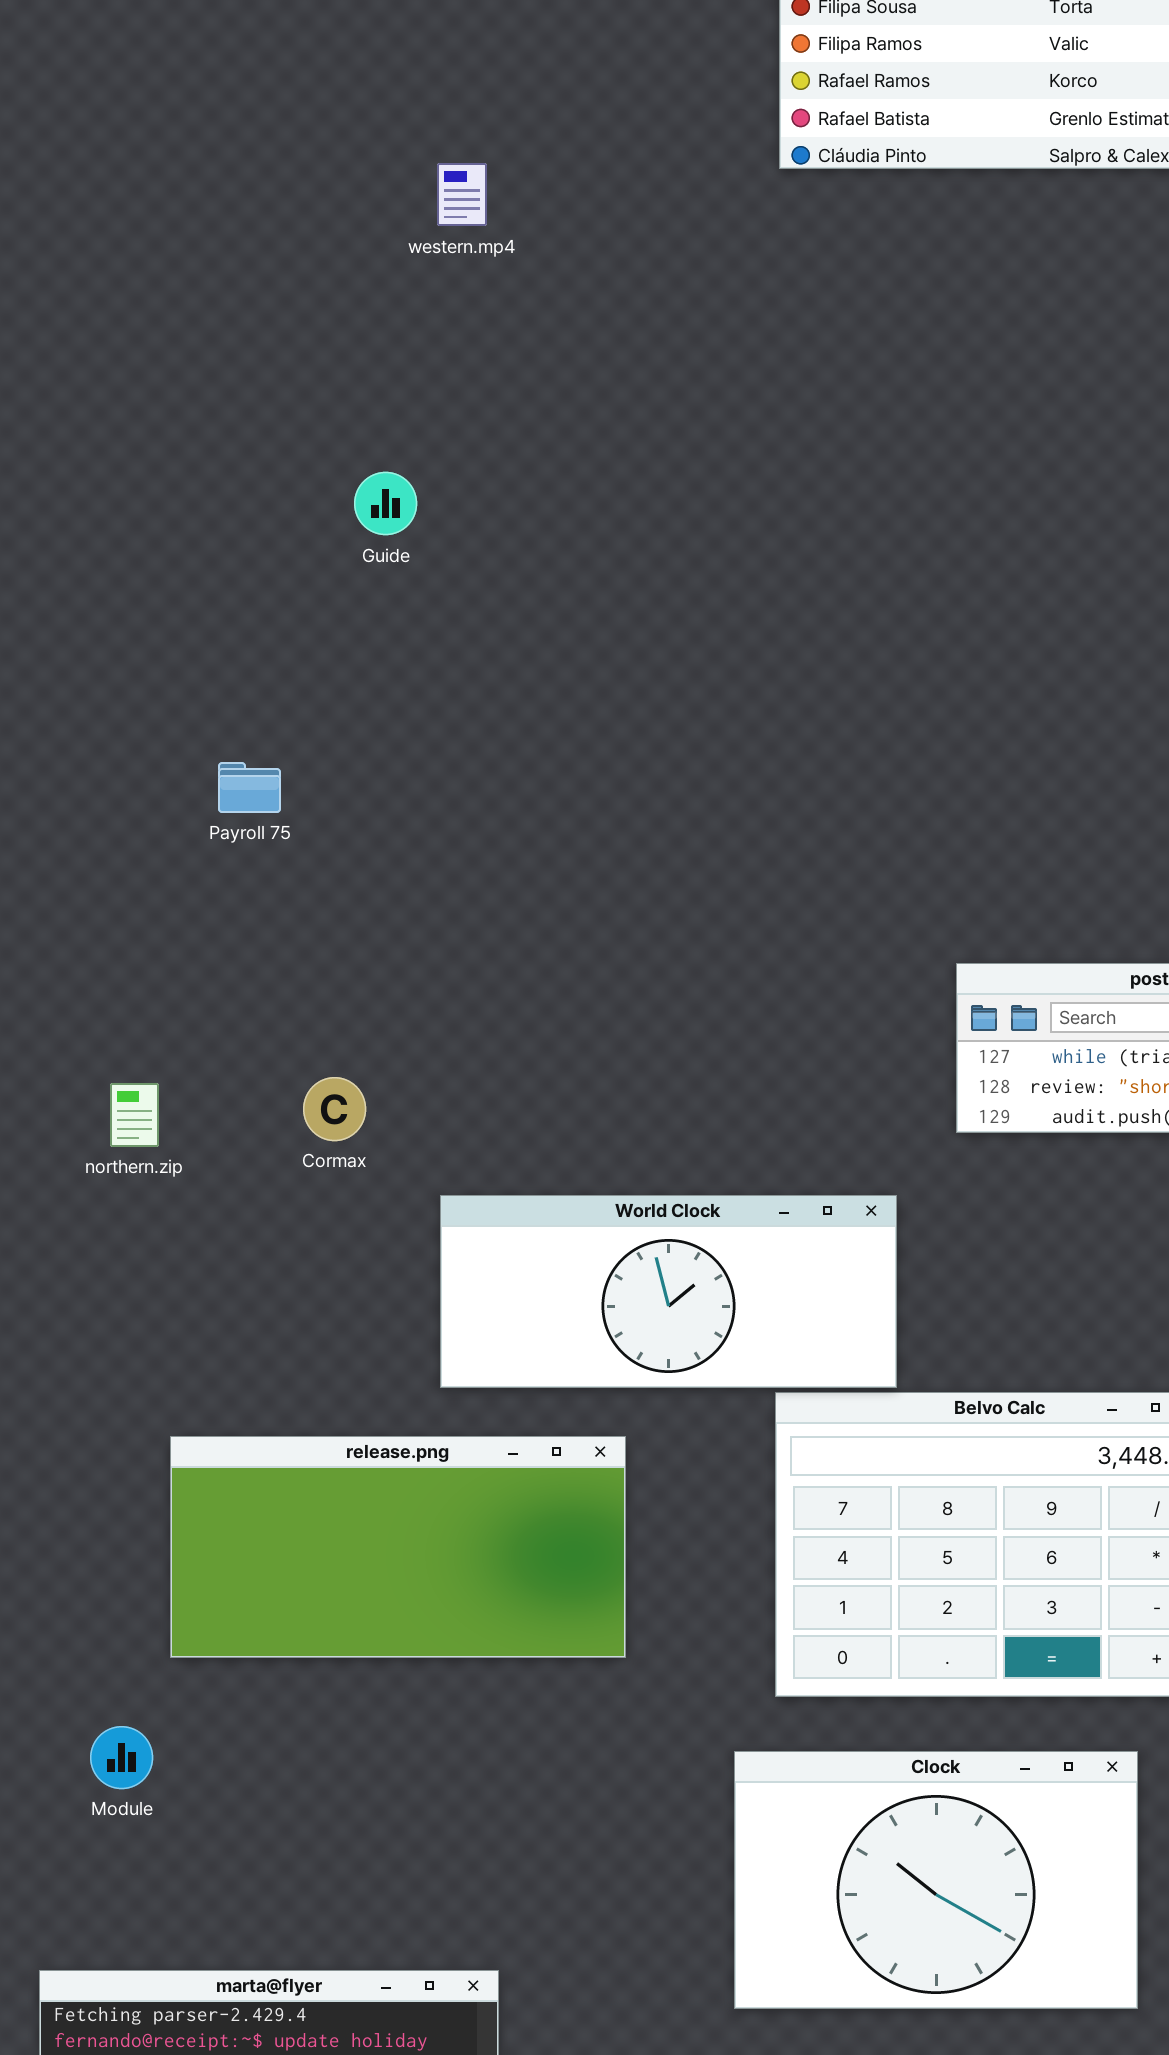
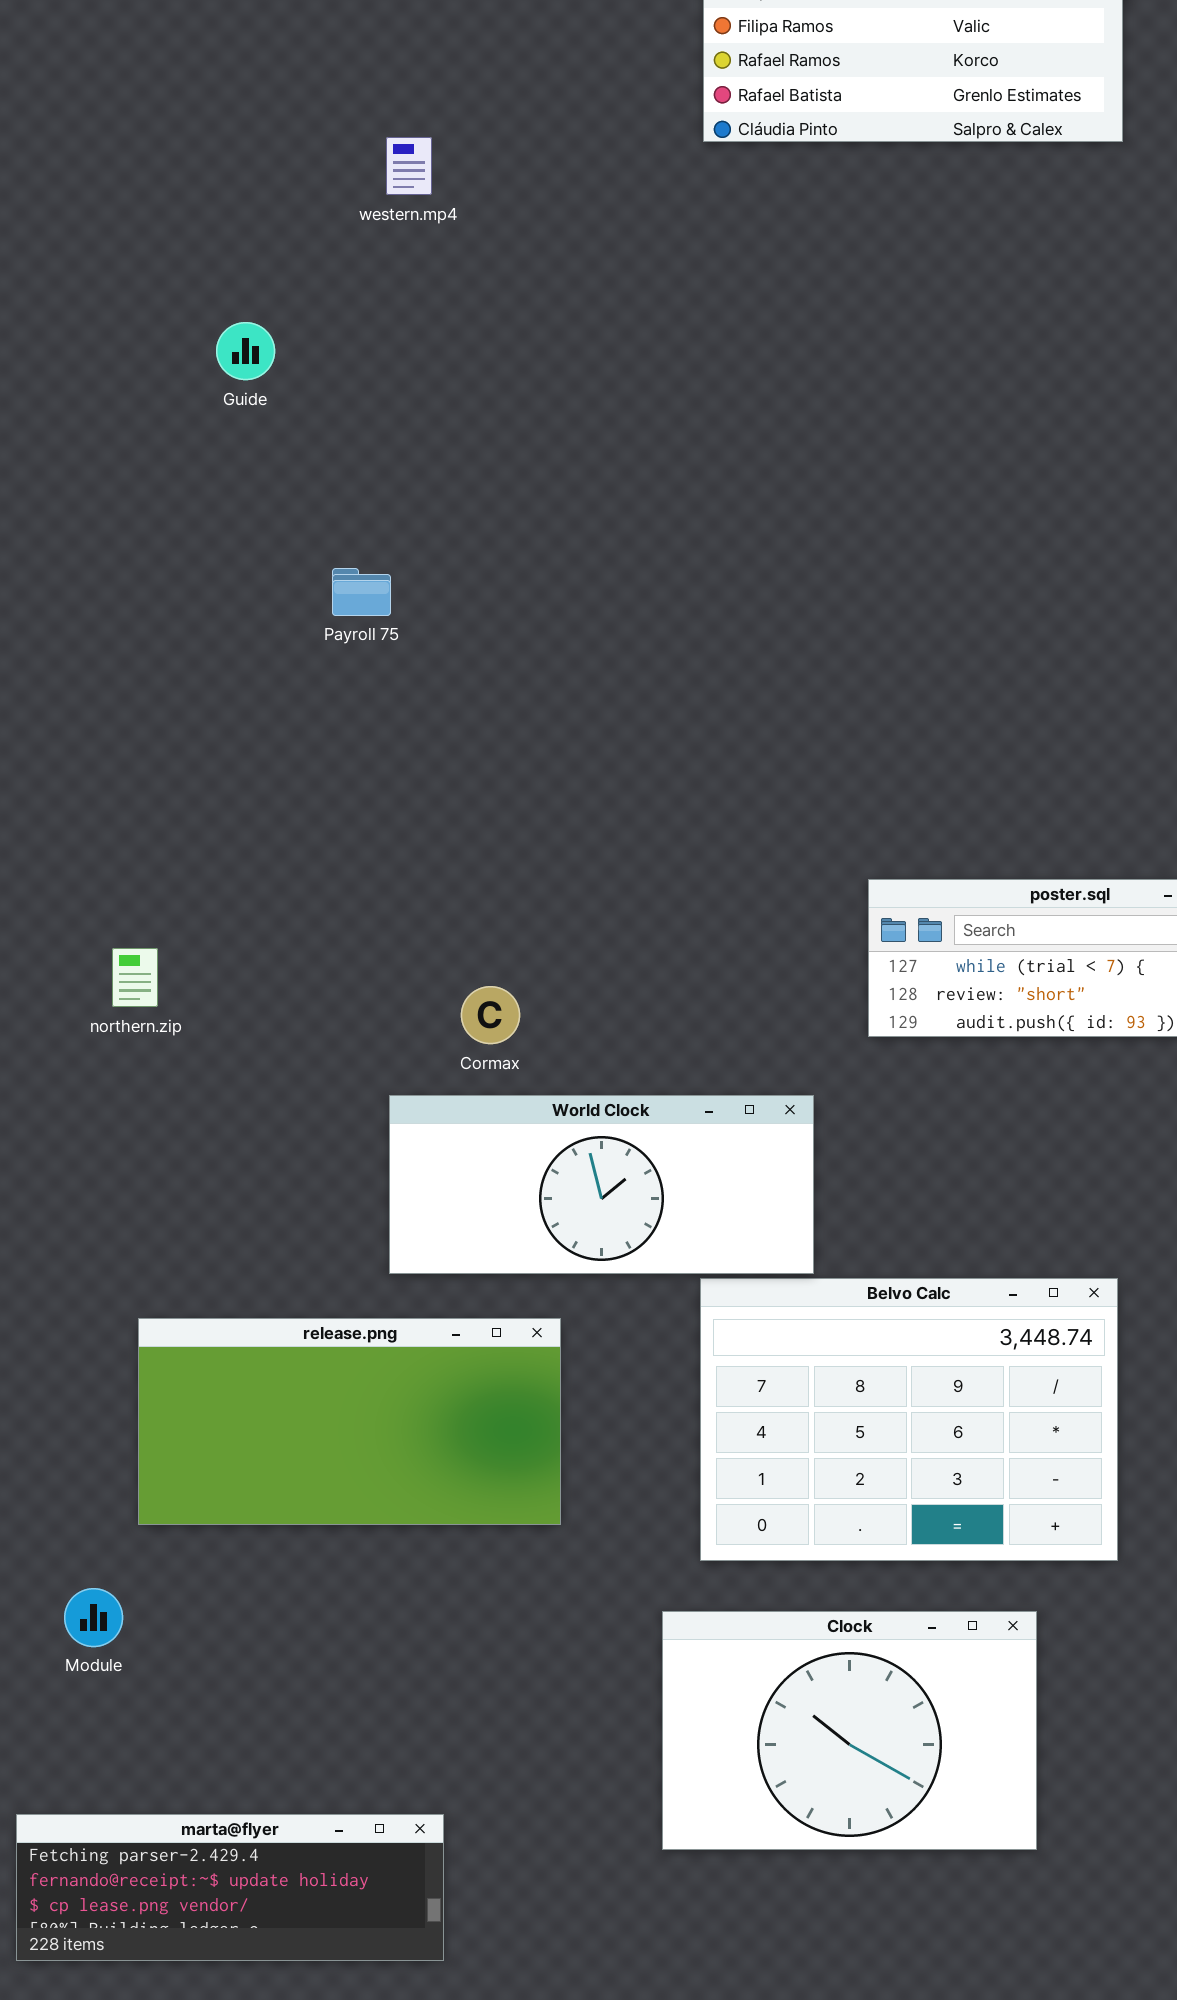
Guide: [354,472,417,535] -> [216,322,275,380], moved
Payroll 75: [218,762,281,813] -> [332,568,391,616], moved
Cormax: [303,1077,366,1141] -> [461,986,520,1044], moved
northern.zip: [110,1083,159,1147] -> [112,948,158,1007], moved

